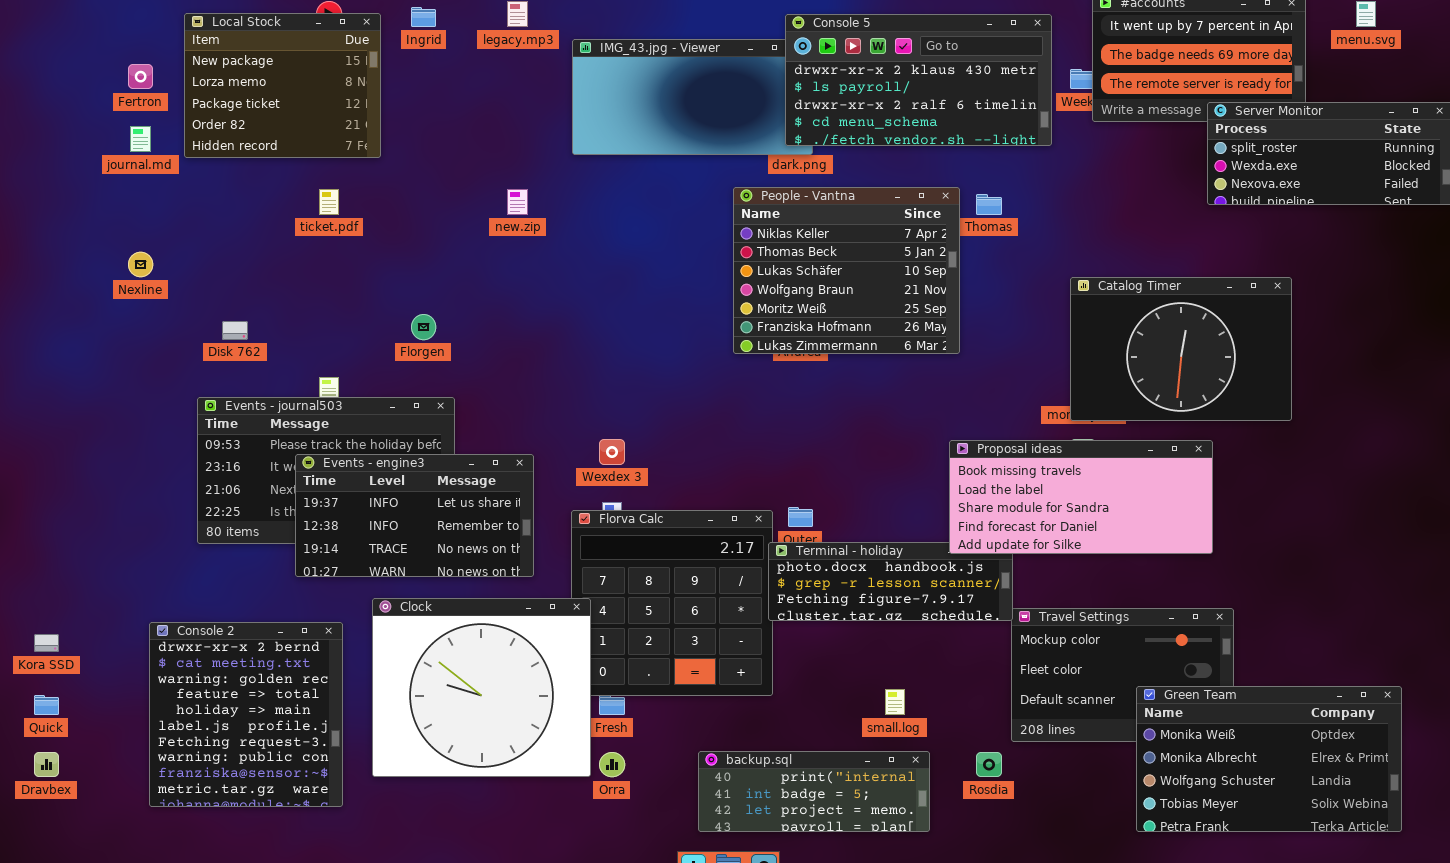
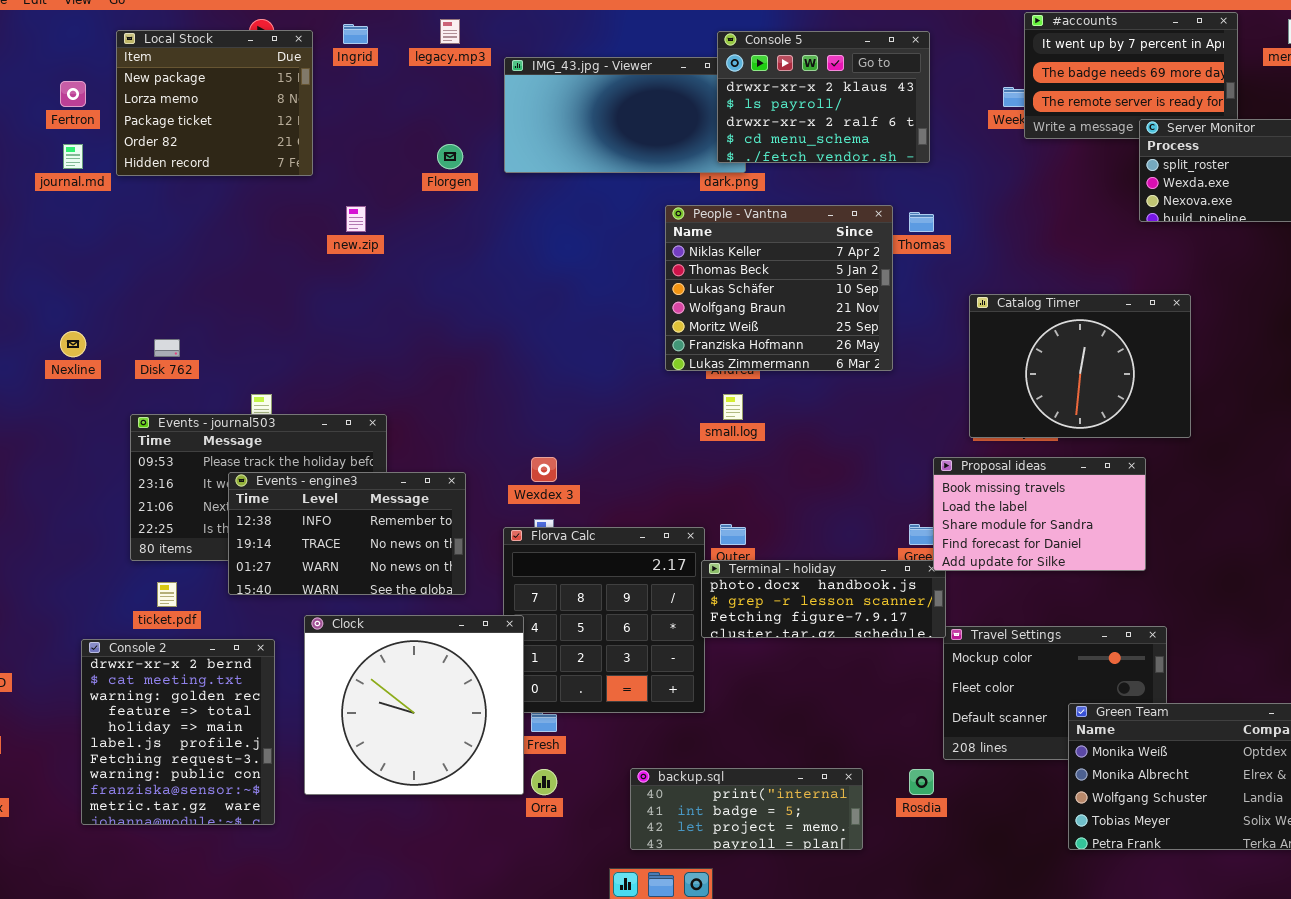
Console 5: [785,14,1052,146] -> [717,31,930,163], resized
ticket.pdf: [319,189,339,215] -> [157,582,177,607], moved
new.zip: [507,189,528,215] -> [346,206,366,232], moved
Nexline: [128,252,153,277] -> [60,331,86,357], moved
Catalog Timer: [1070,277,1292,421] -> [969,294,1191,438], moved
Florgen: [411,314,436,340] -> [437,144,463,169], moved
Proposal ideas: [949,440,1213,554] -> [933,457,1146,571], resized
Events - engine3: [295,454,534,577] -> [228,472,466,595], scrolled down 1 row
small.log: [885,689,905,715] -> [723,394,743,420], moved

